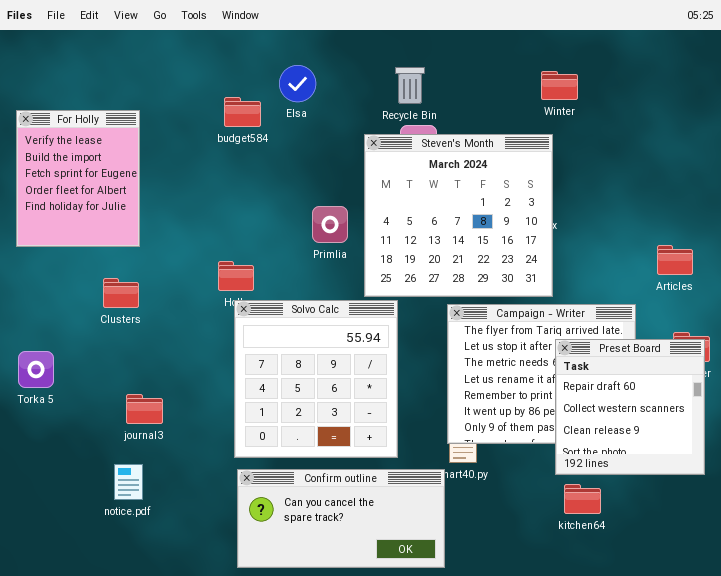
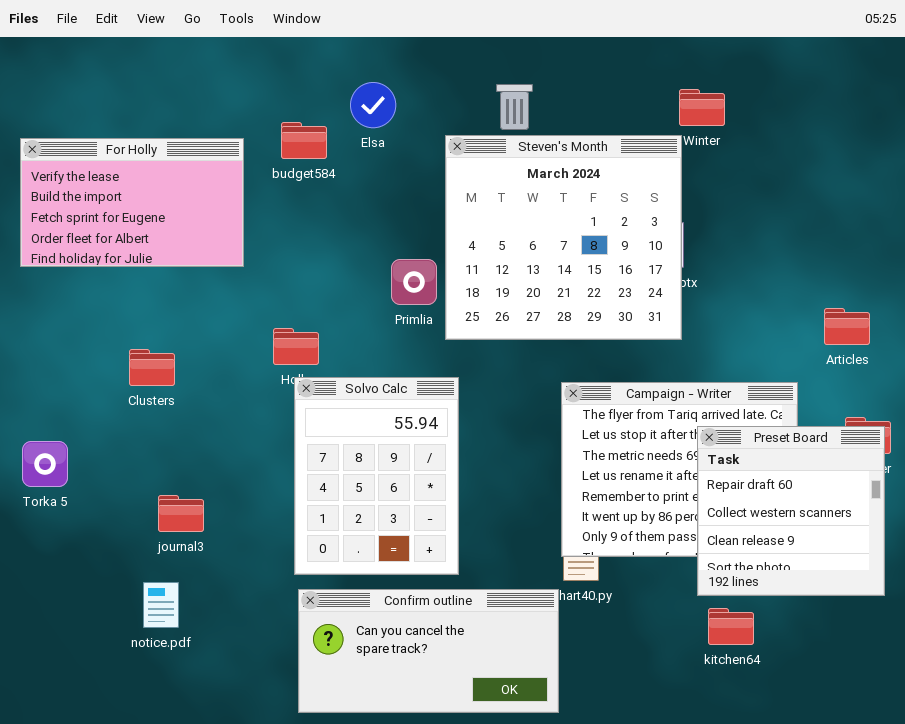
For Holly: [16,110,140,247] -> [20,138,244,267], resized
Steven's Month: [364,134,553,297] -> [445,135,682,340], moved
Solvo Calc: [234,300,398,458] -> [294,377,459,575], resized

